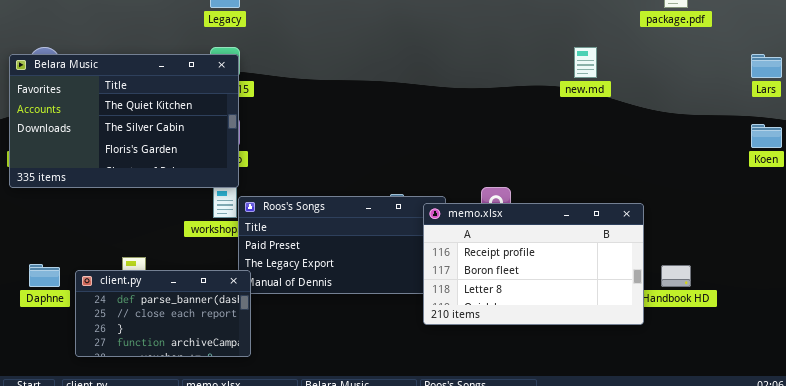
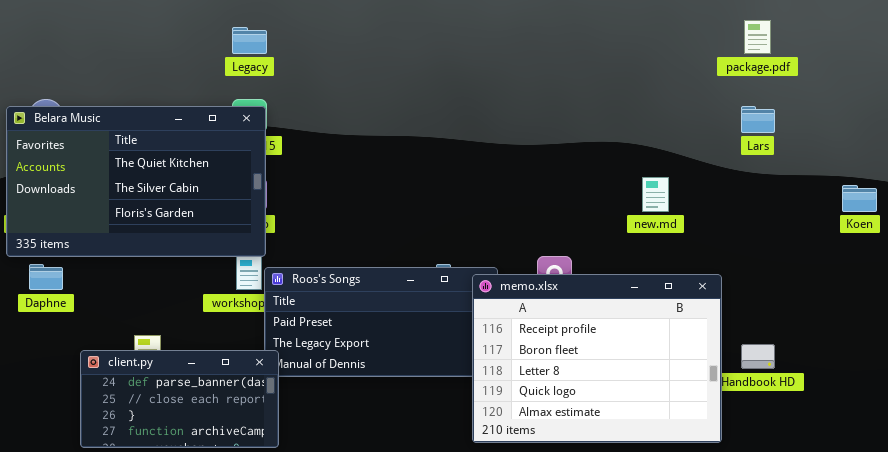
new.md: [574,47,597,78] -> [642,177,669,212], moved
Lars: [751,54,782,78] -> [741,106,775,133], moved
memo.xlsx: [423,203,644,325] -> [472,274,722,443], resized
Daphne: [29,264,60,287] -> [29,264,63,290], moved

